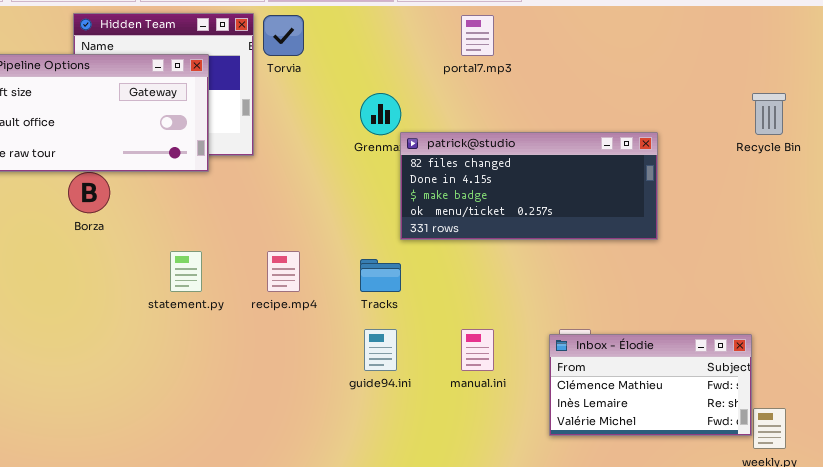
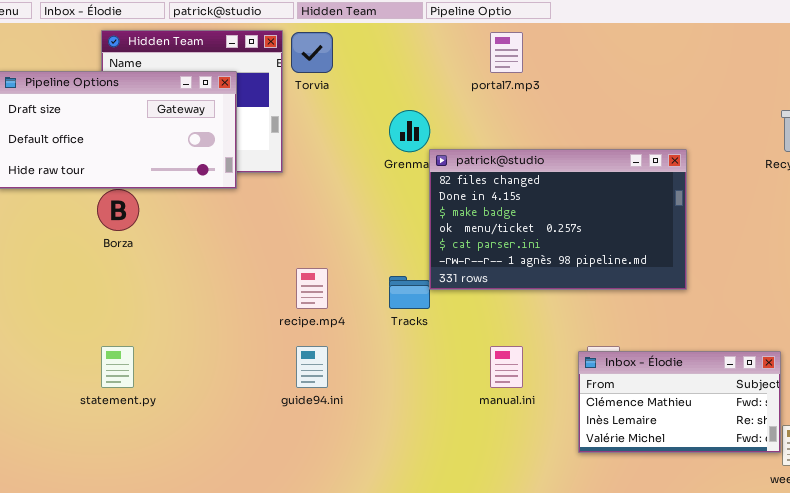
patrick@studio: [400,132,658,240] -> [429,149,687,290], resized
statement.py: [170,251,202,292] -> [101,346,134,388], moved
guide94.ini: [364,329,397,371] -> [296,346,328,388], moved

